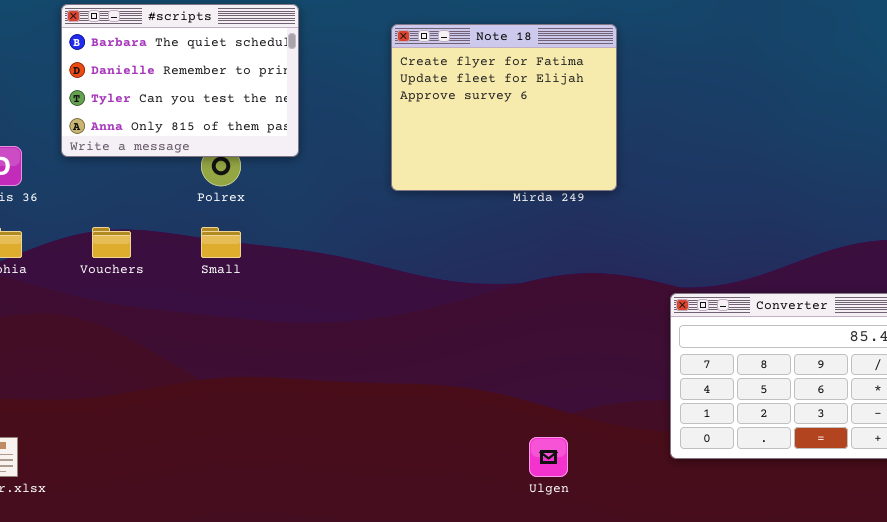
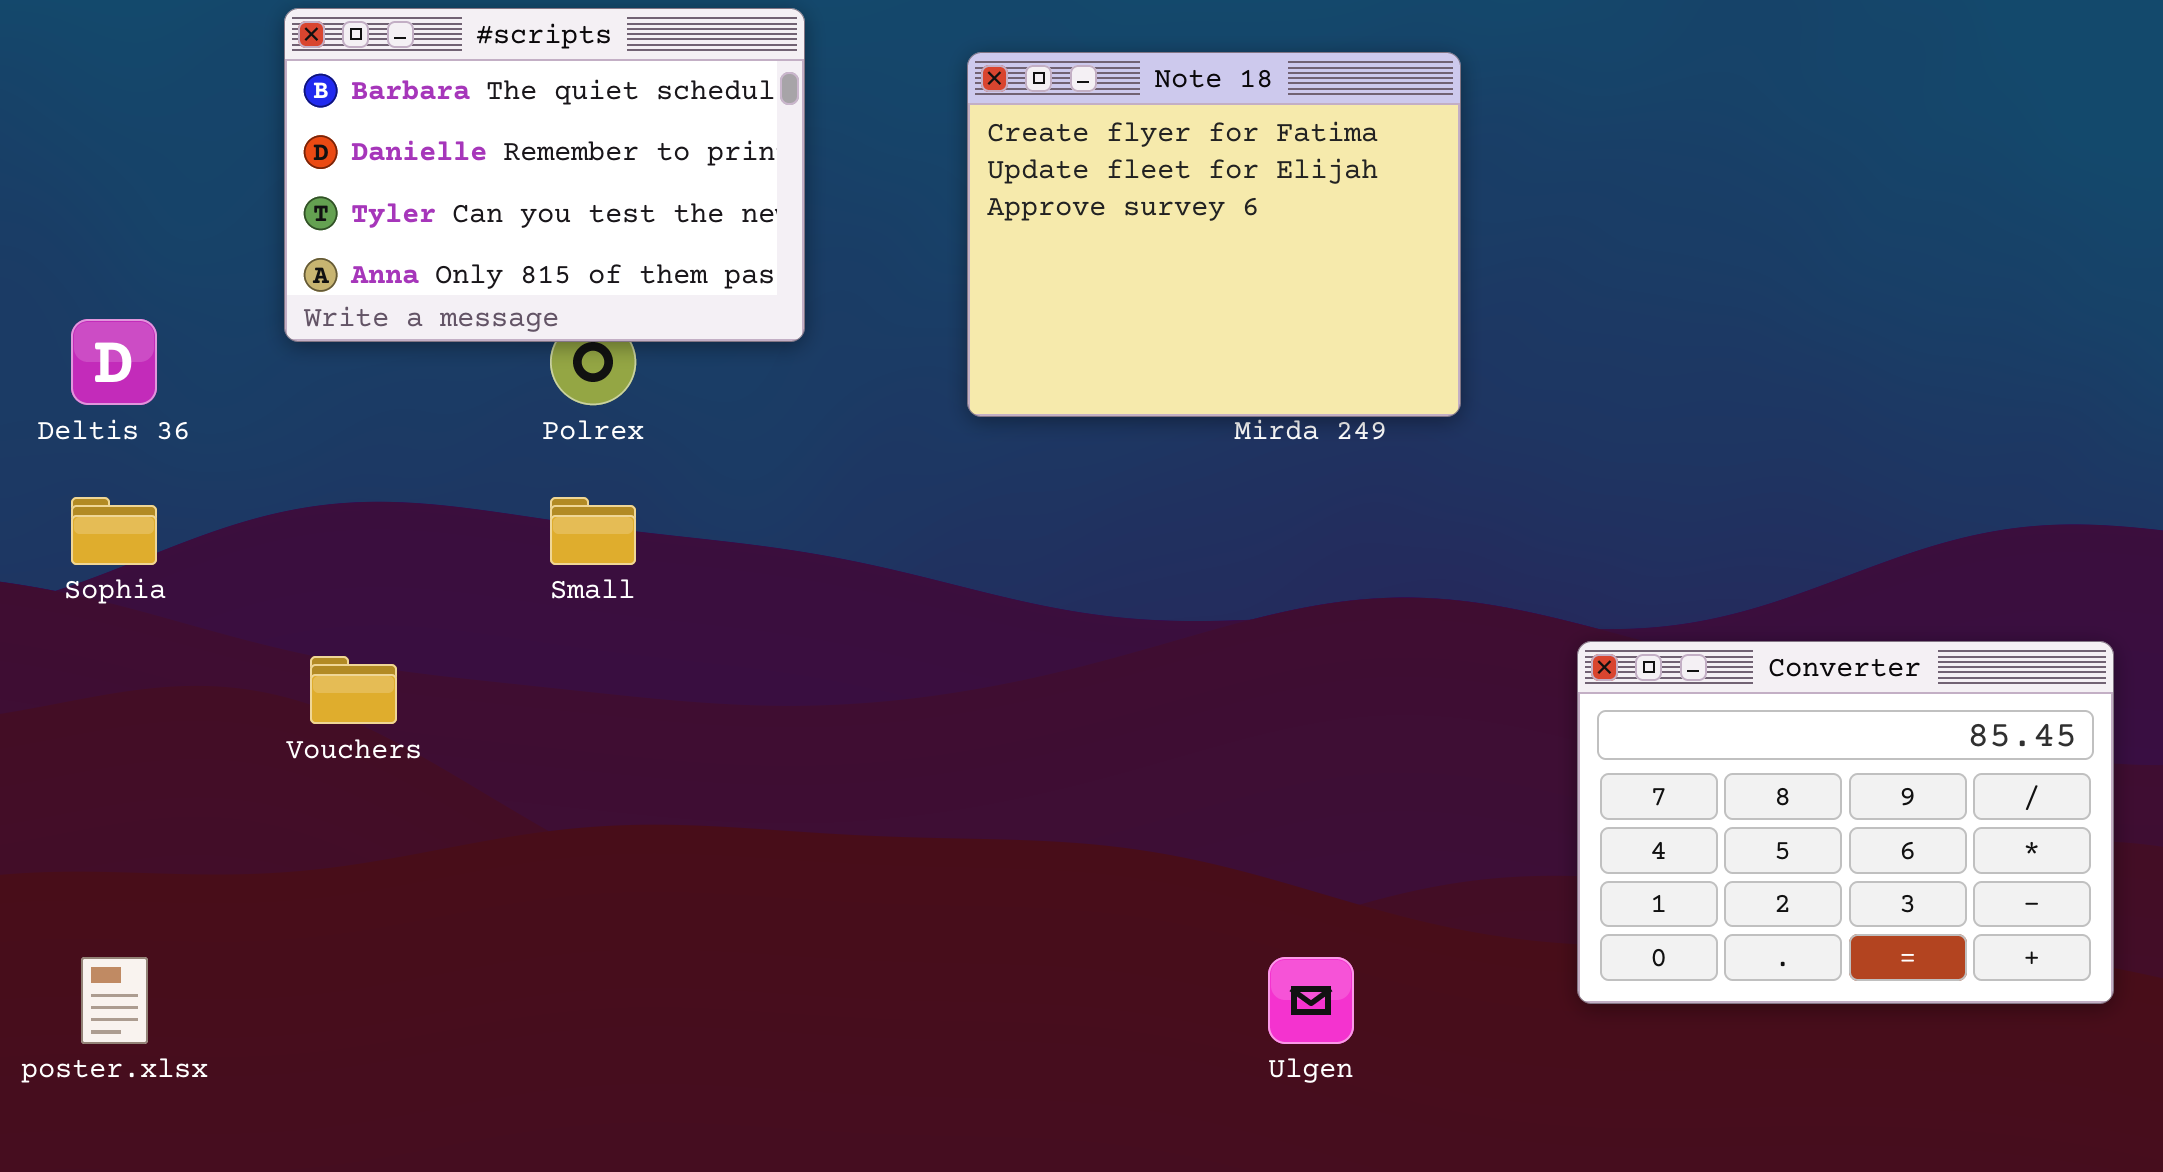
#scripts: [61,4,299,157] -> [284,8,805,342], moved
Vouchers: [92,227,131,258] -> [310,656,397,724], moved

